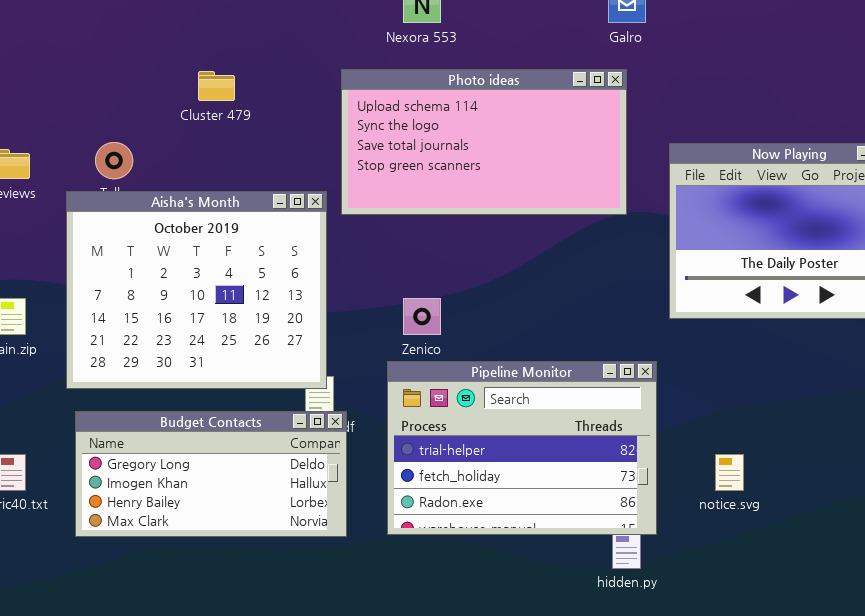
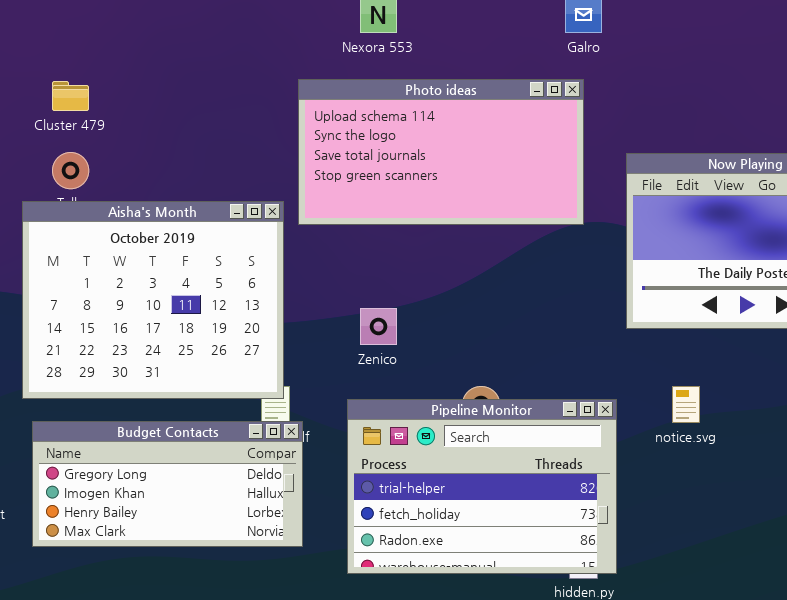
Cluster 479: [198,71,235,101] -> [52,81,89,111], moved
Pipeline Monitor: [387,361,657,535] -> [347,399,617,574], moved
notice.svg: [715,454,744,491] -> [672,386,700,423], moved

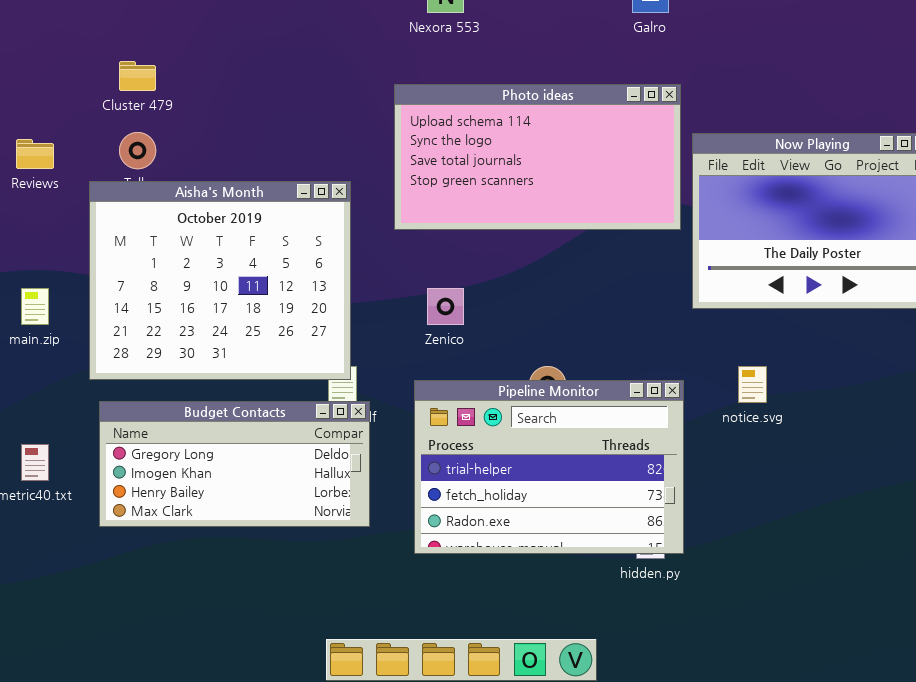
Photo ideas: [298,79,584,225] -> [394,84,681,230], moved

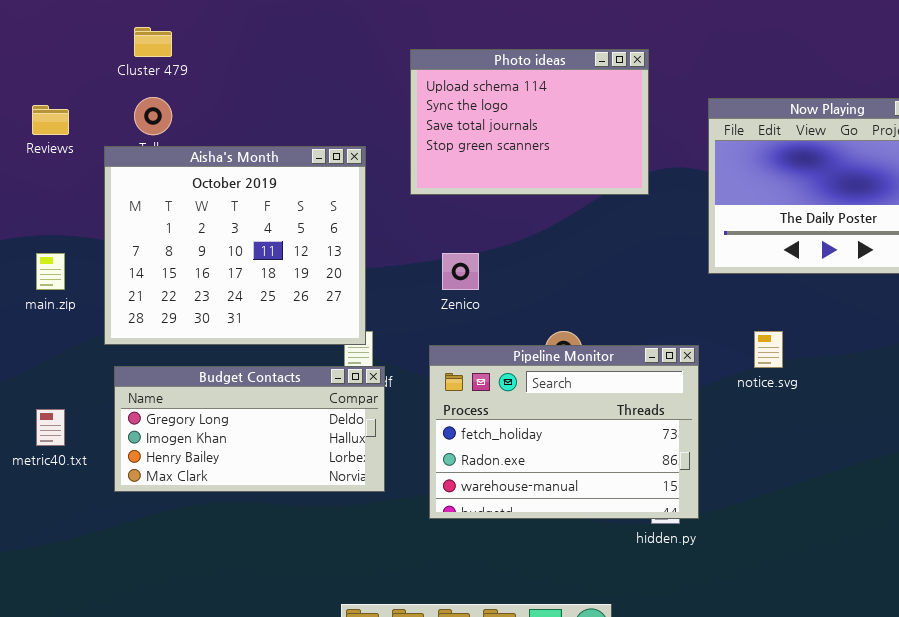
Photo ideas: [394,84,681,230] -> [410,49,649,195], resized
Pipeline Monitor: [414,380,684,554] -> [429,345,699,519], scrolled down 1 row

